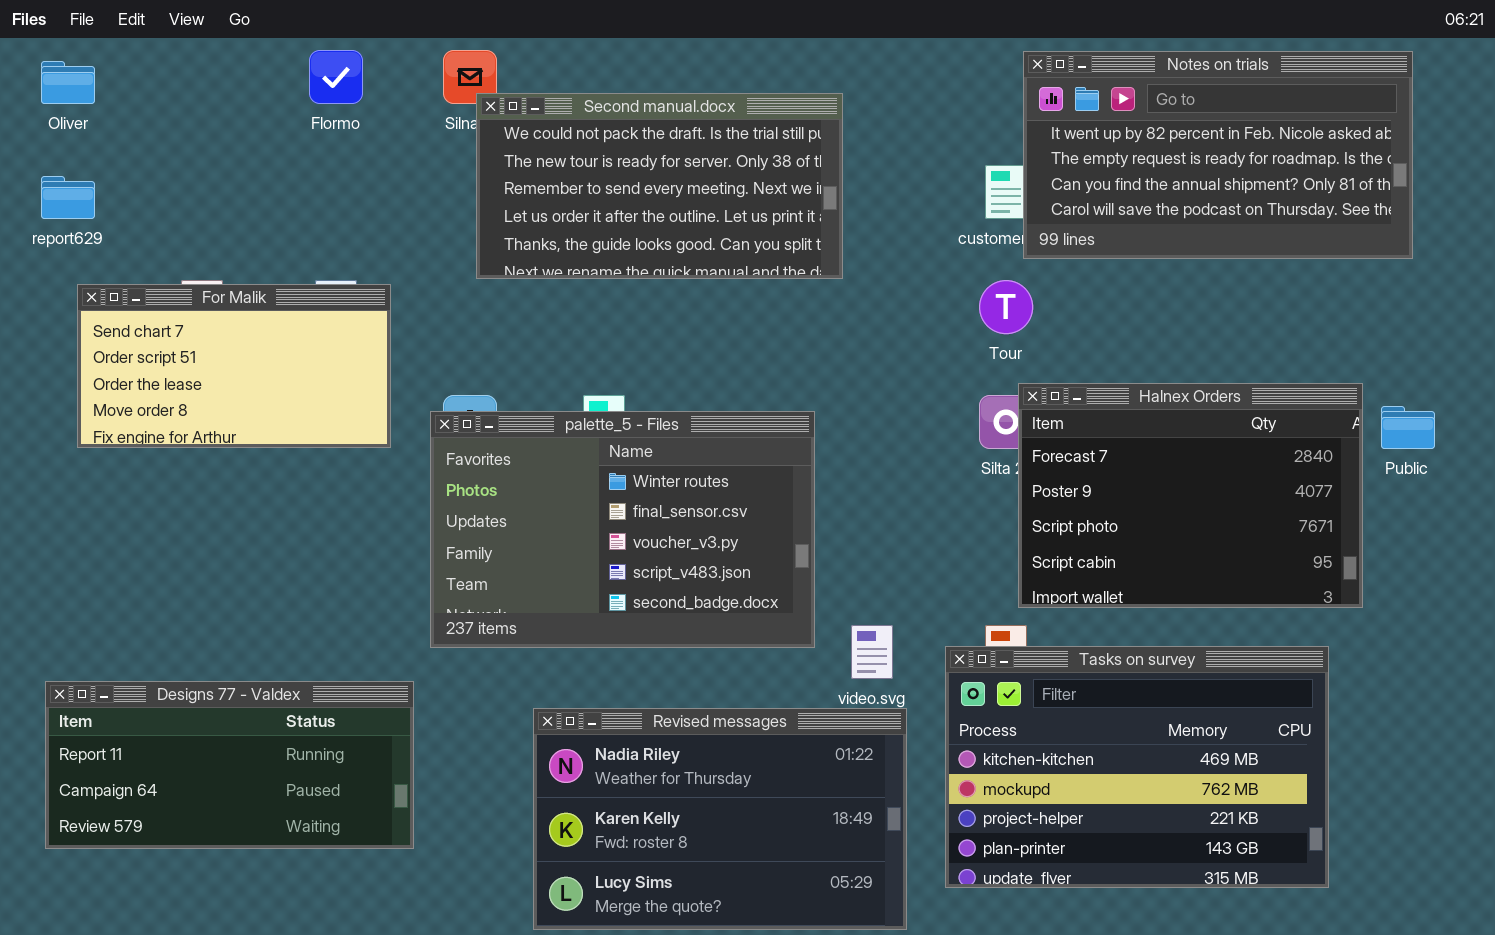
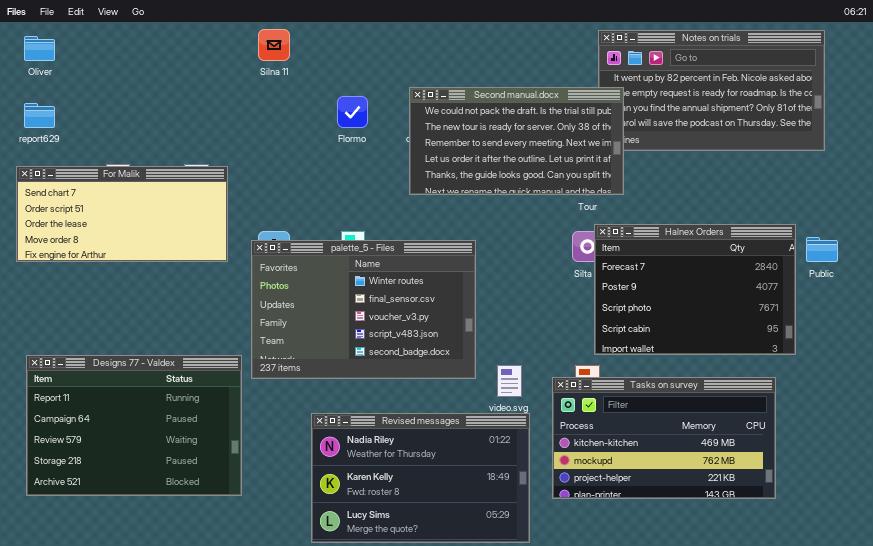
Flormo: [309,50,363,104] -> [337,96,368,128], moved
Second manual.docx: [476,93,843,279] -> [409,87,624,195], moved
For Malik: [77,284,391,448] -> [16,166,228,262], resized
Tasks on survey: [945,646,1329,888] -> [552,377,776,499], resized
Designs 77 - Valdex: [45,681,414,849] -> [26,355,242,496], resized

